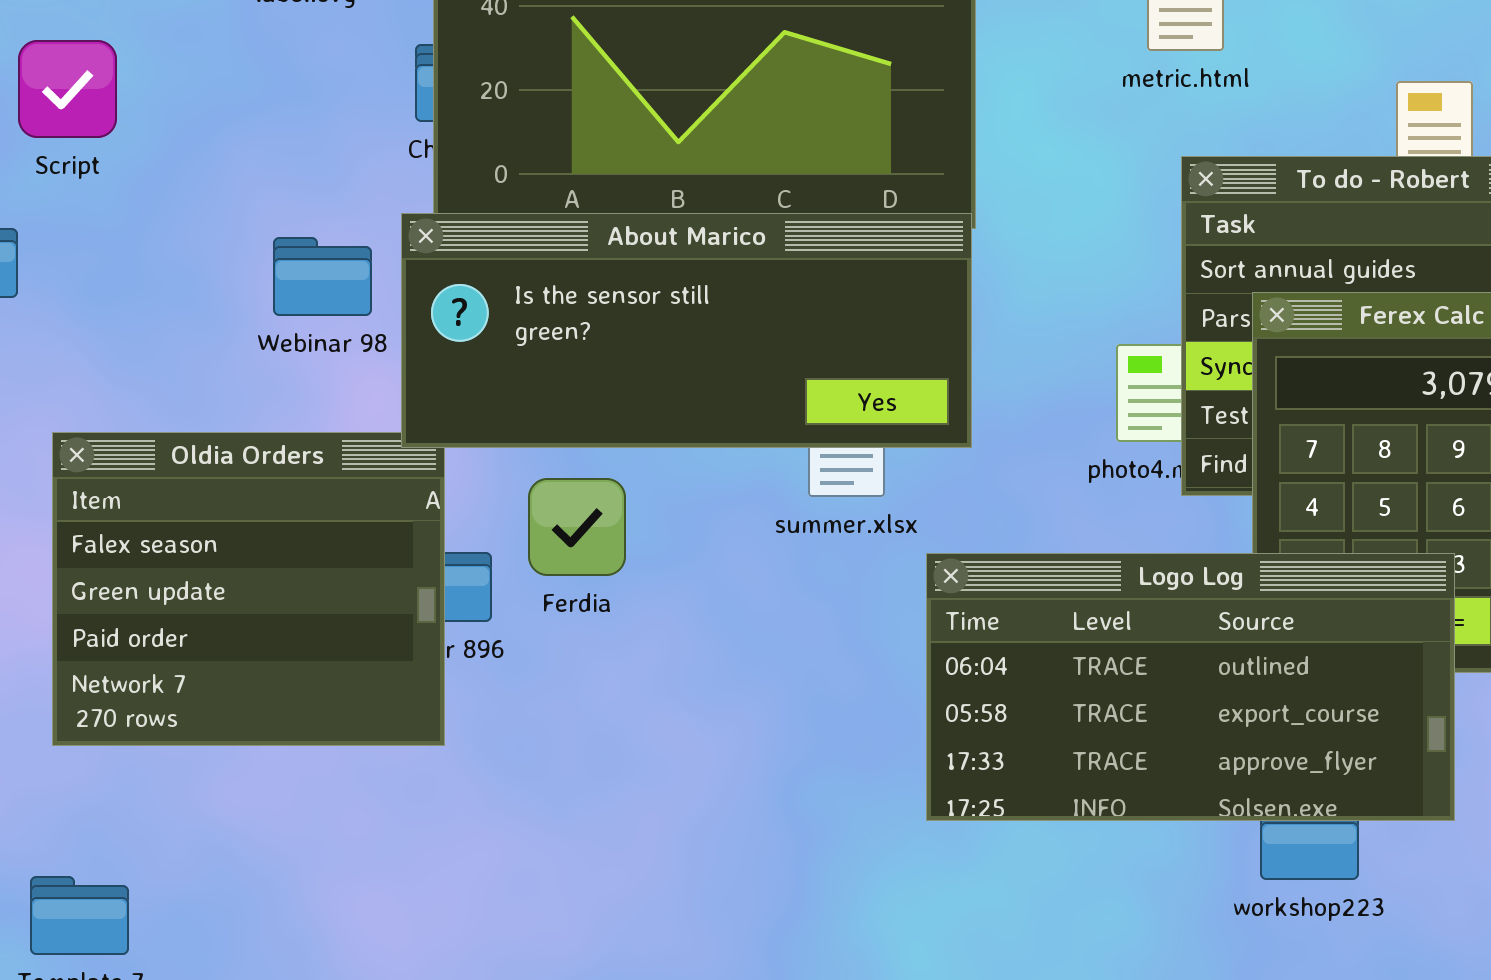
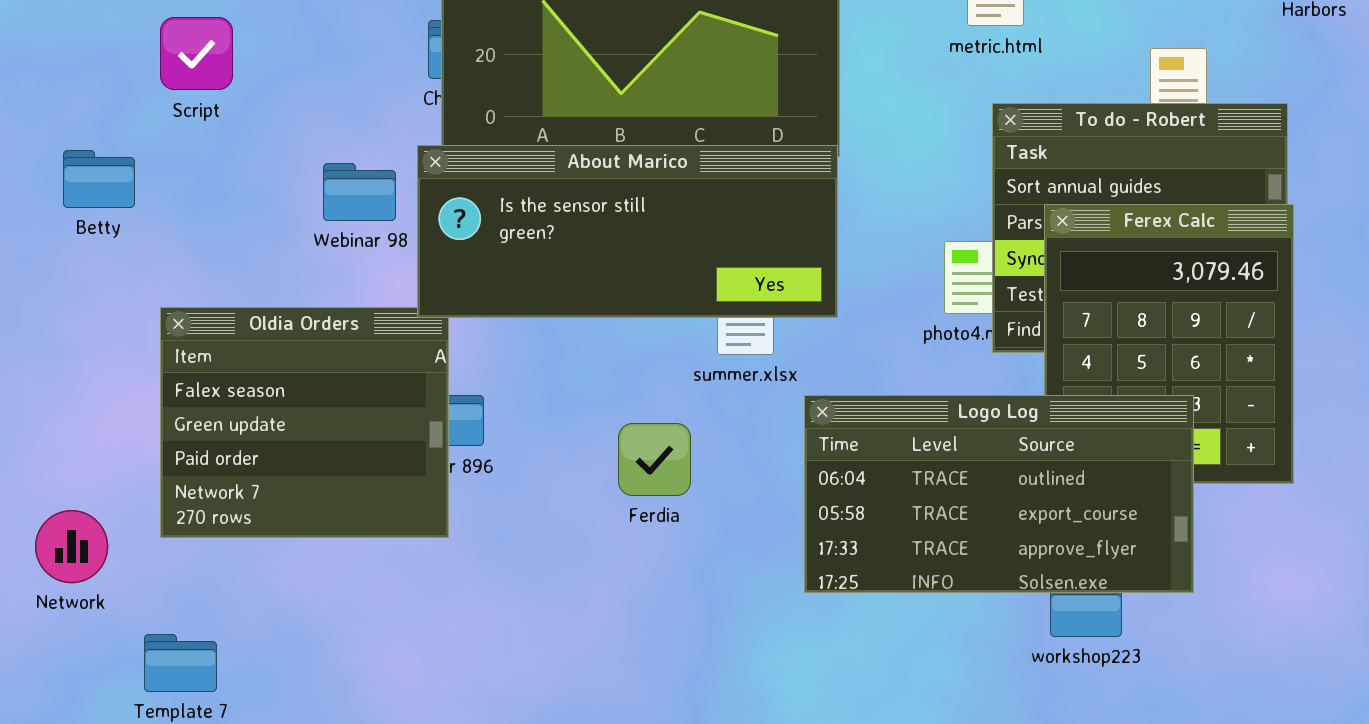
Script: [18,40,117,138] -> [160,17,233,90], moved
Ferdia: [528,478,626,576] -> [618,423,691,496], moved

